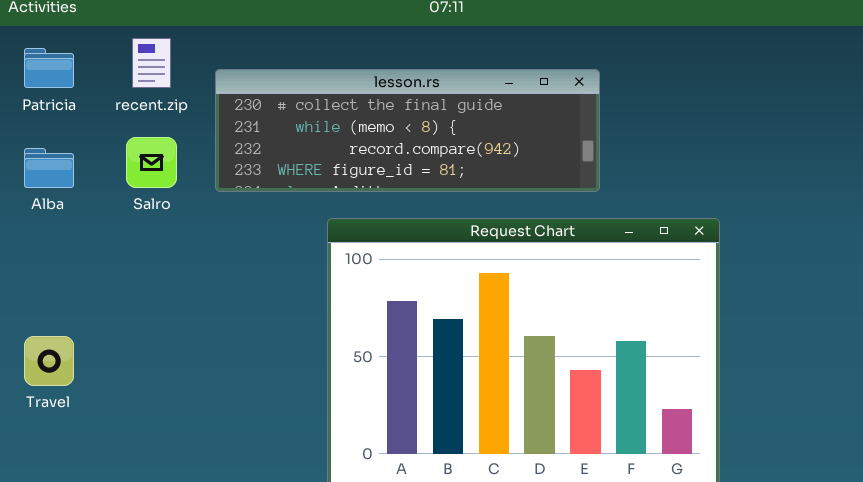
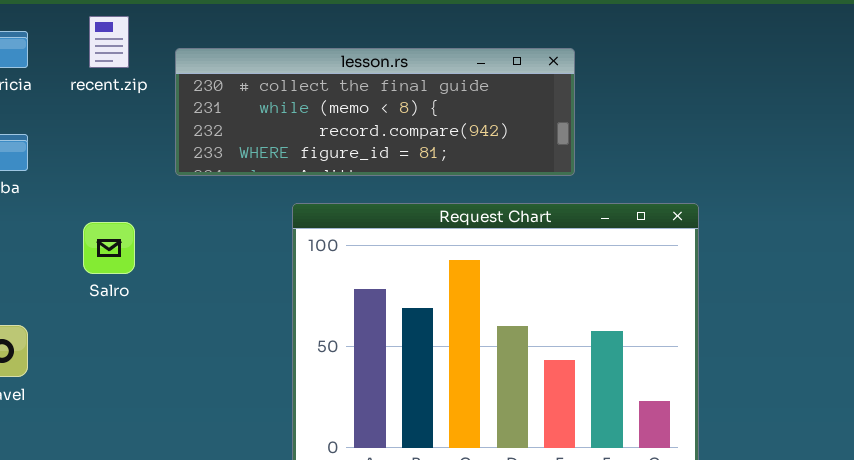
Salro: [126,137,177,188] -> [83,222,135,274], moved

